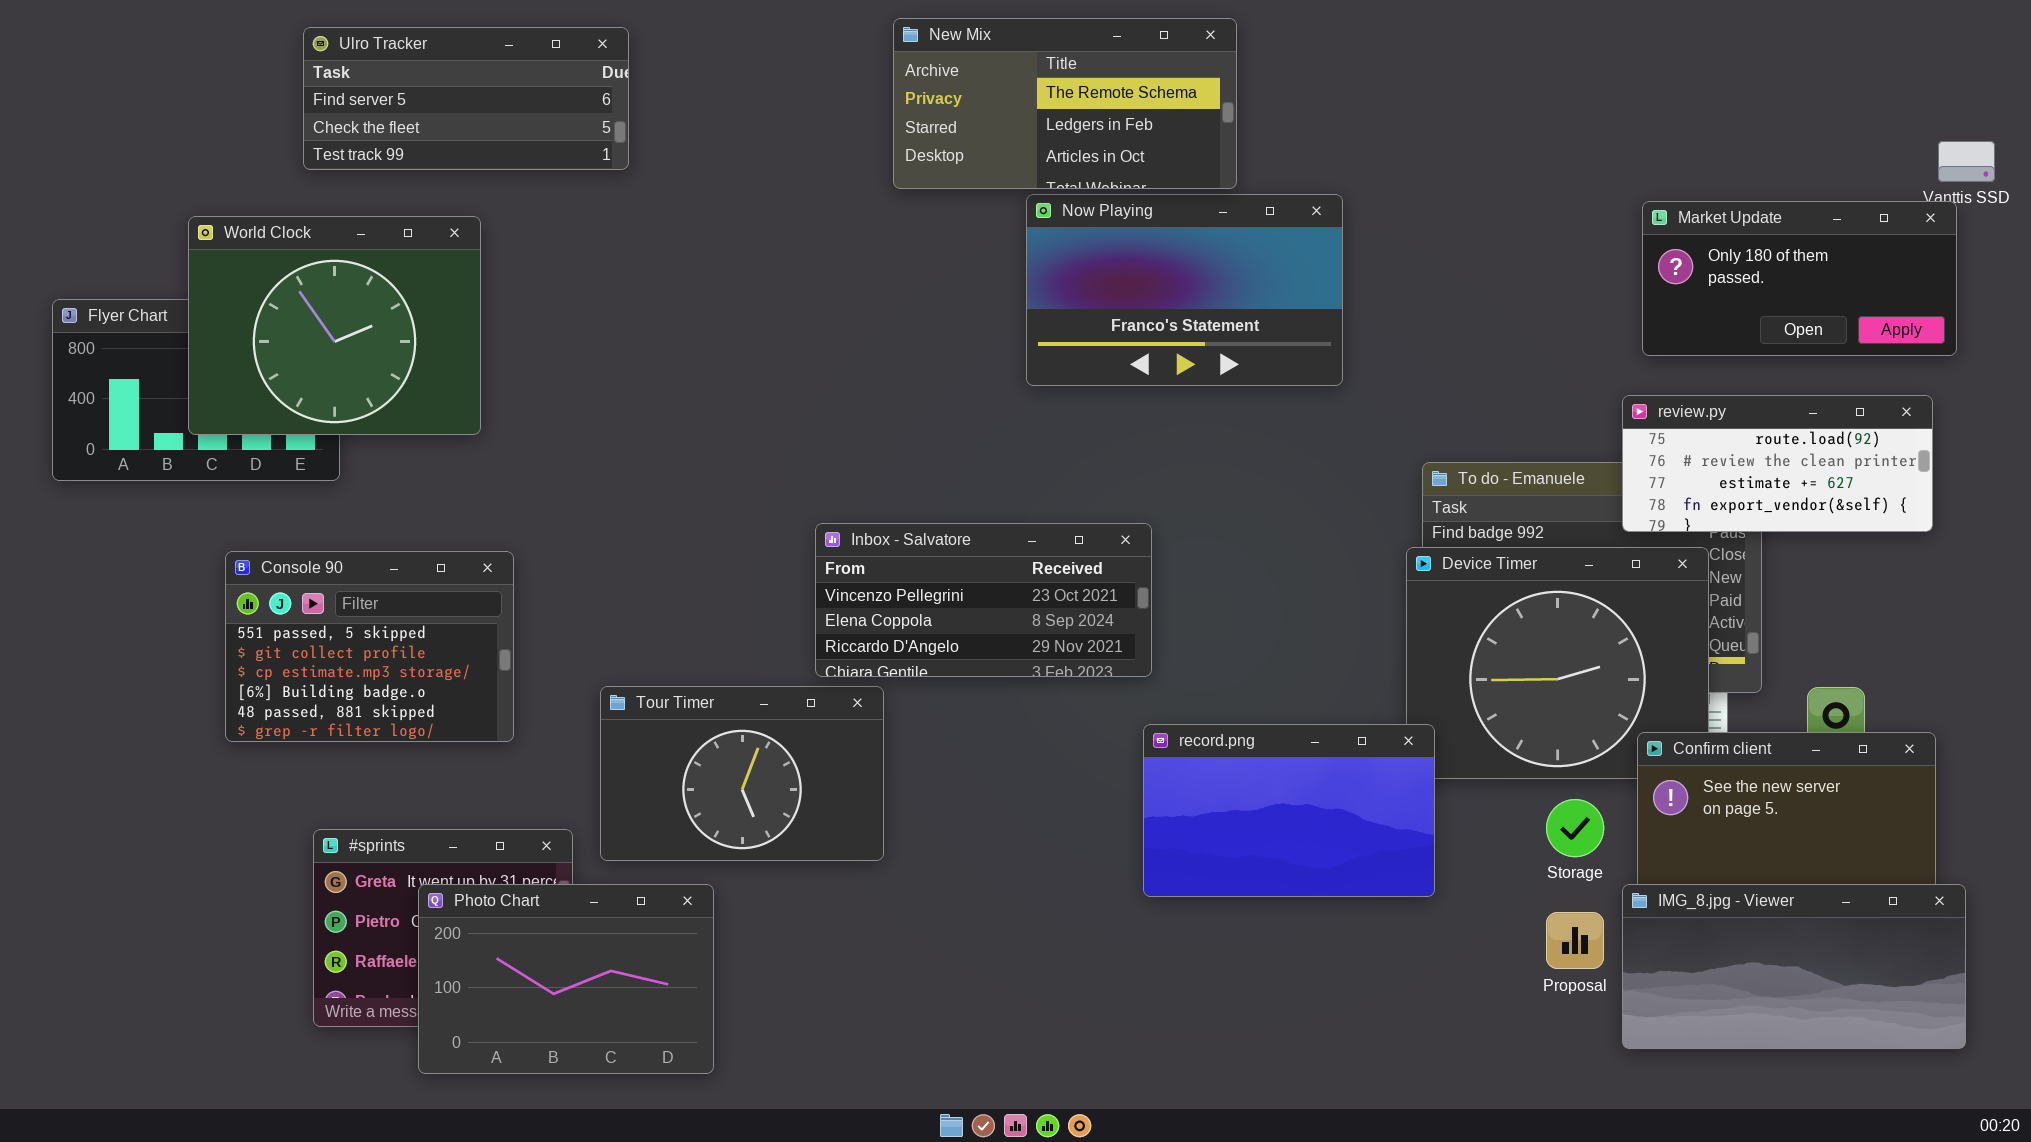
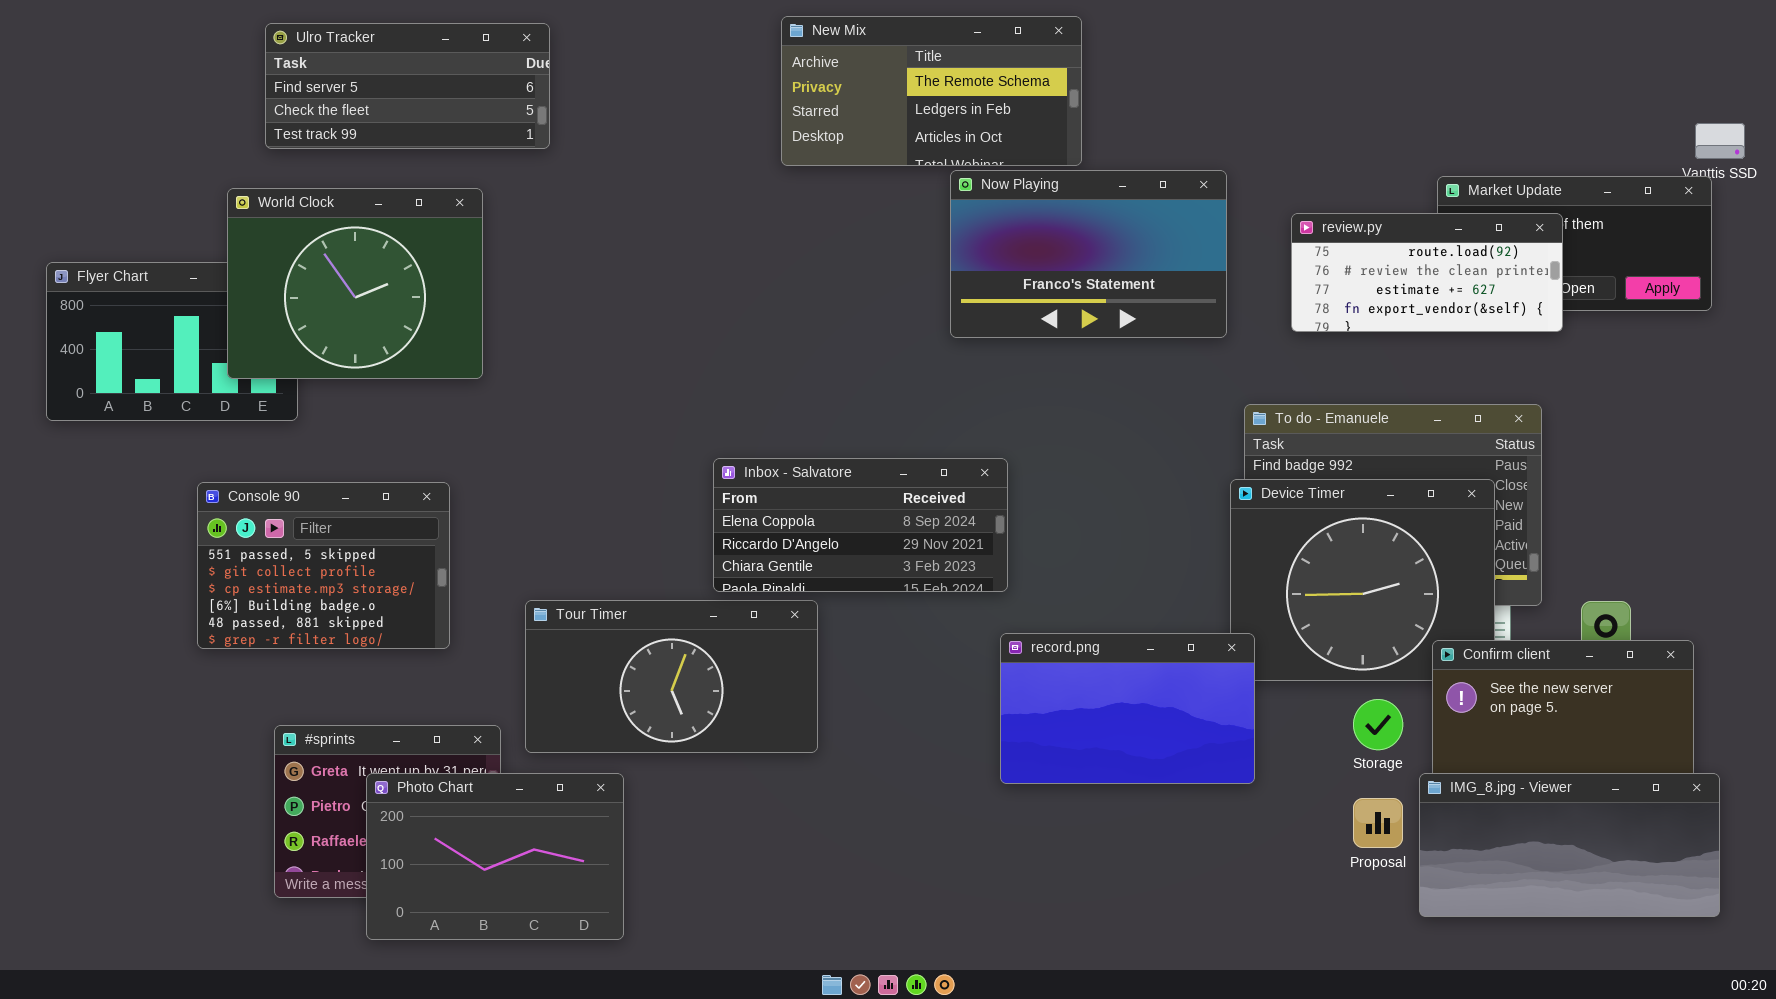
Now Playing: [1026,194,1343,386] -> [950,170,1227,338], moved
World Clock: [188,216,481,435] -> [227,188,483,379], moved
review.py: [1622,395,1933,532] -> [1291,213,1563,332], moved
Inbox - Salvatore: [815,523,1152,677] -> [713,458,1008,592], scrolled down 1 row
Tour Timer: [600,686,884,861] -> [525,600,818,753], resized

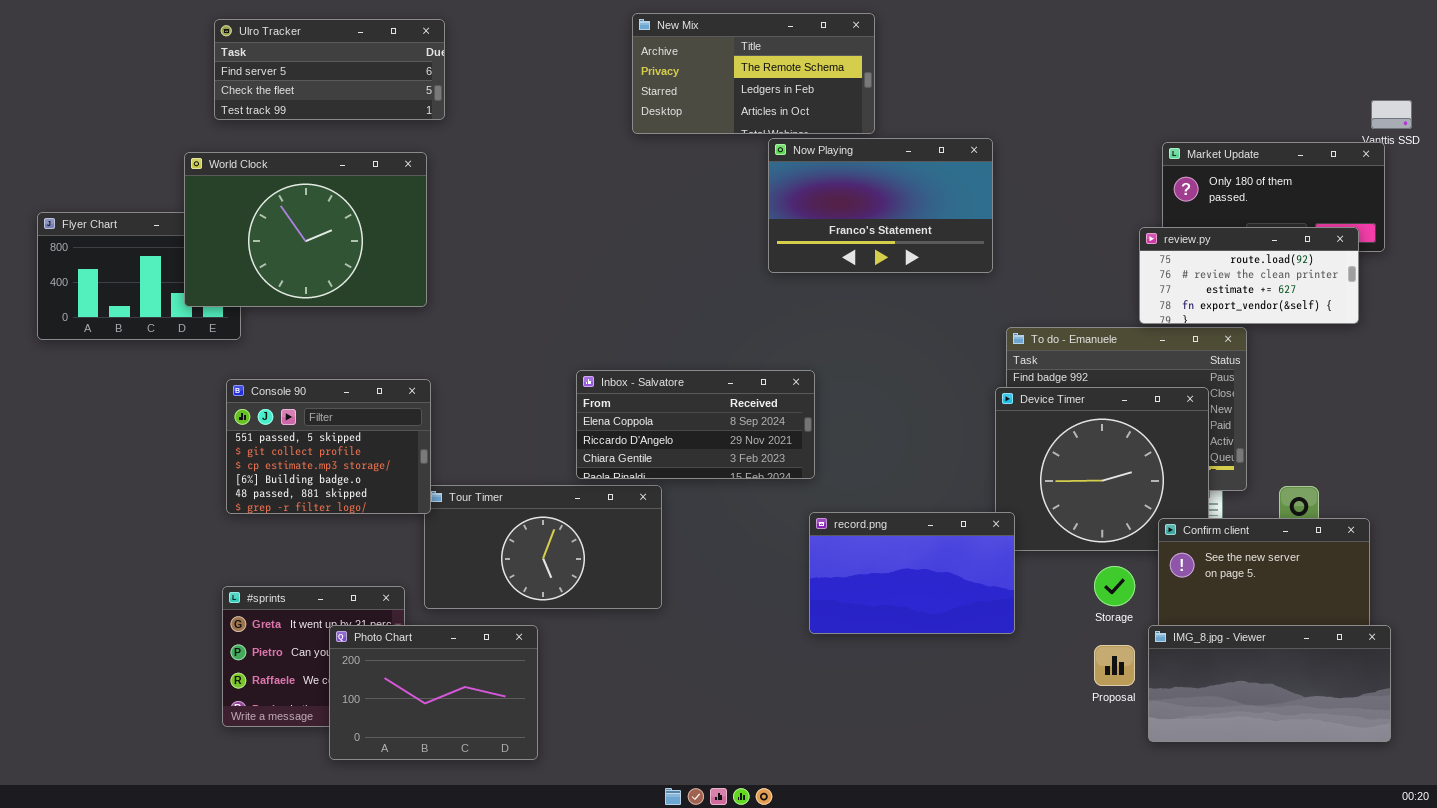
World Clock: [227,188,483,379] -> [184,152,427,307], resized
review.py: [1291,213,1563,332] -> [1139,227,1359,324], moved
Console 90: [197,482,450,649] -> [226,379,431,514], moved
Photo Chart: [366,773,624,940] -> [329,625,538,760], moved

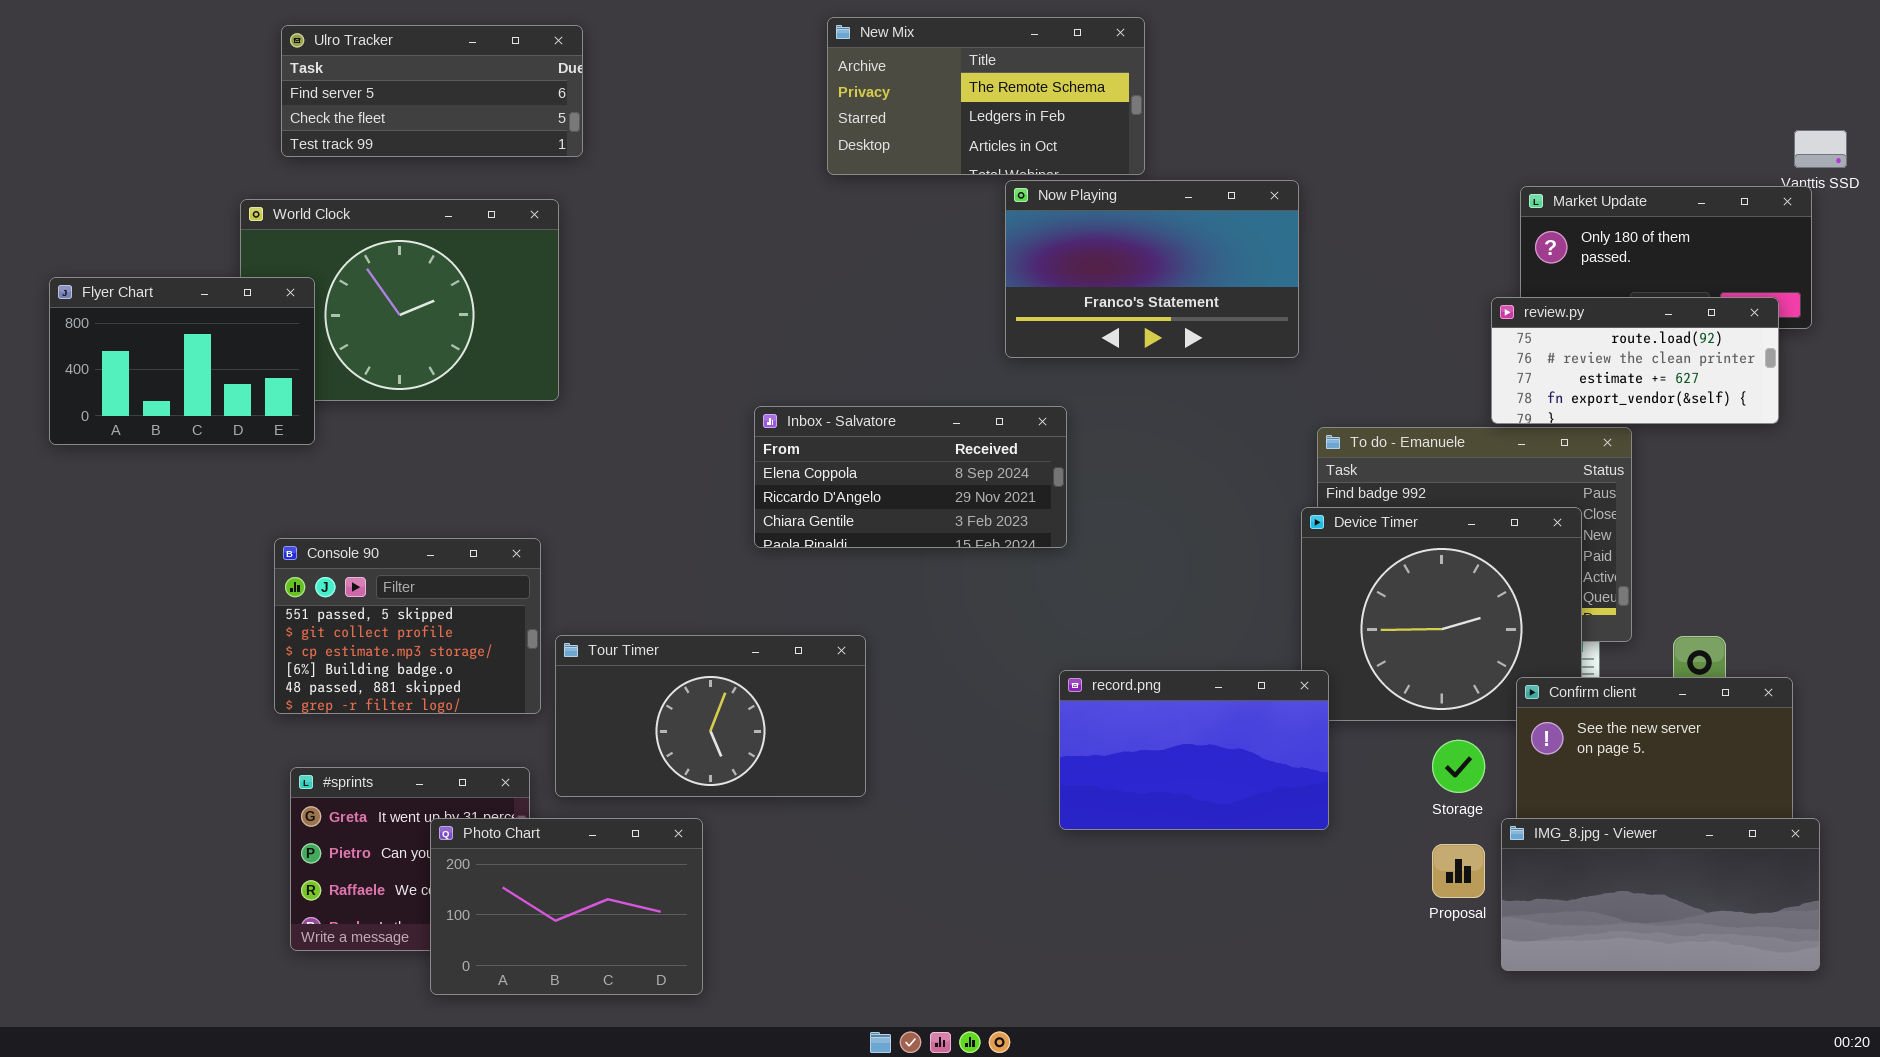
Flyer Chart: [37,212,241,340] -> [49,277,315,445], raised
Inbox - Salvatore: [576,370,815,479] -> [754,406,1067,548], moved
Console 90: [226,379,431,514] -> [274,538,541,714], moved

